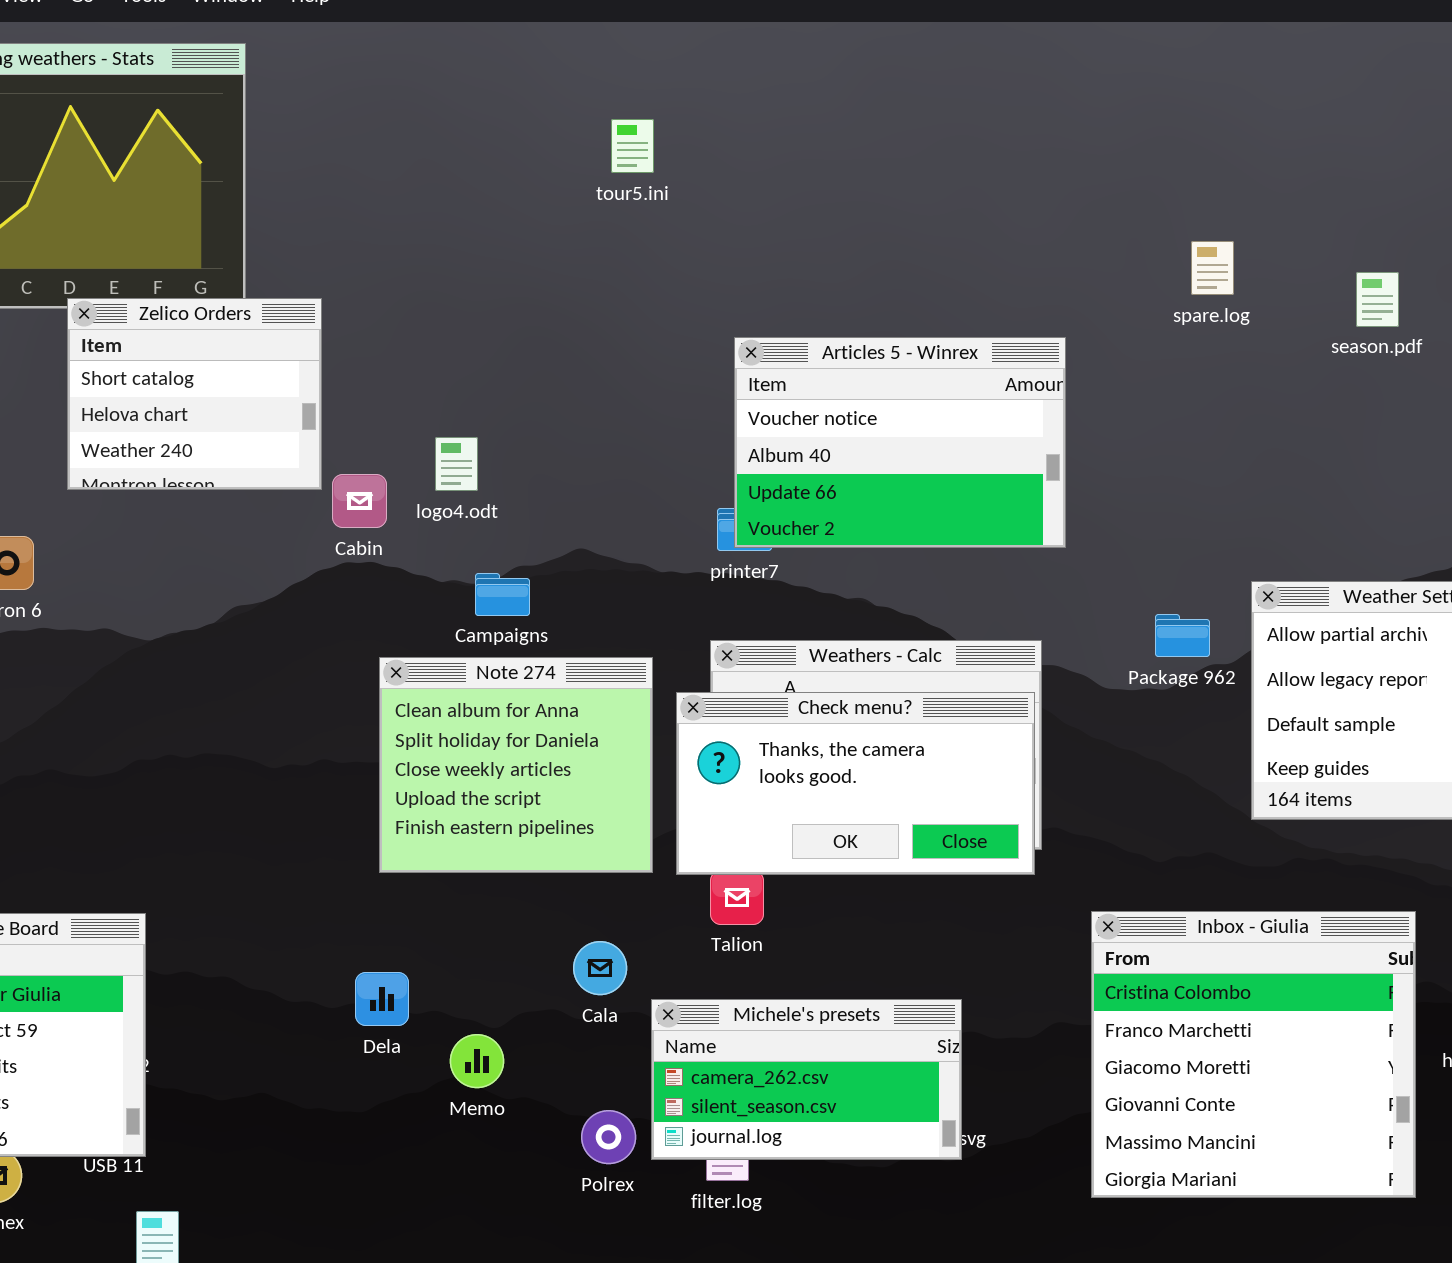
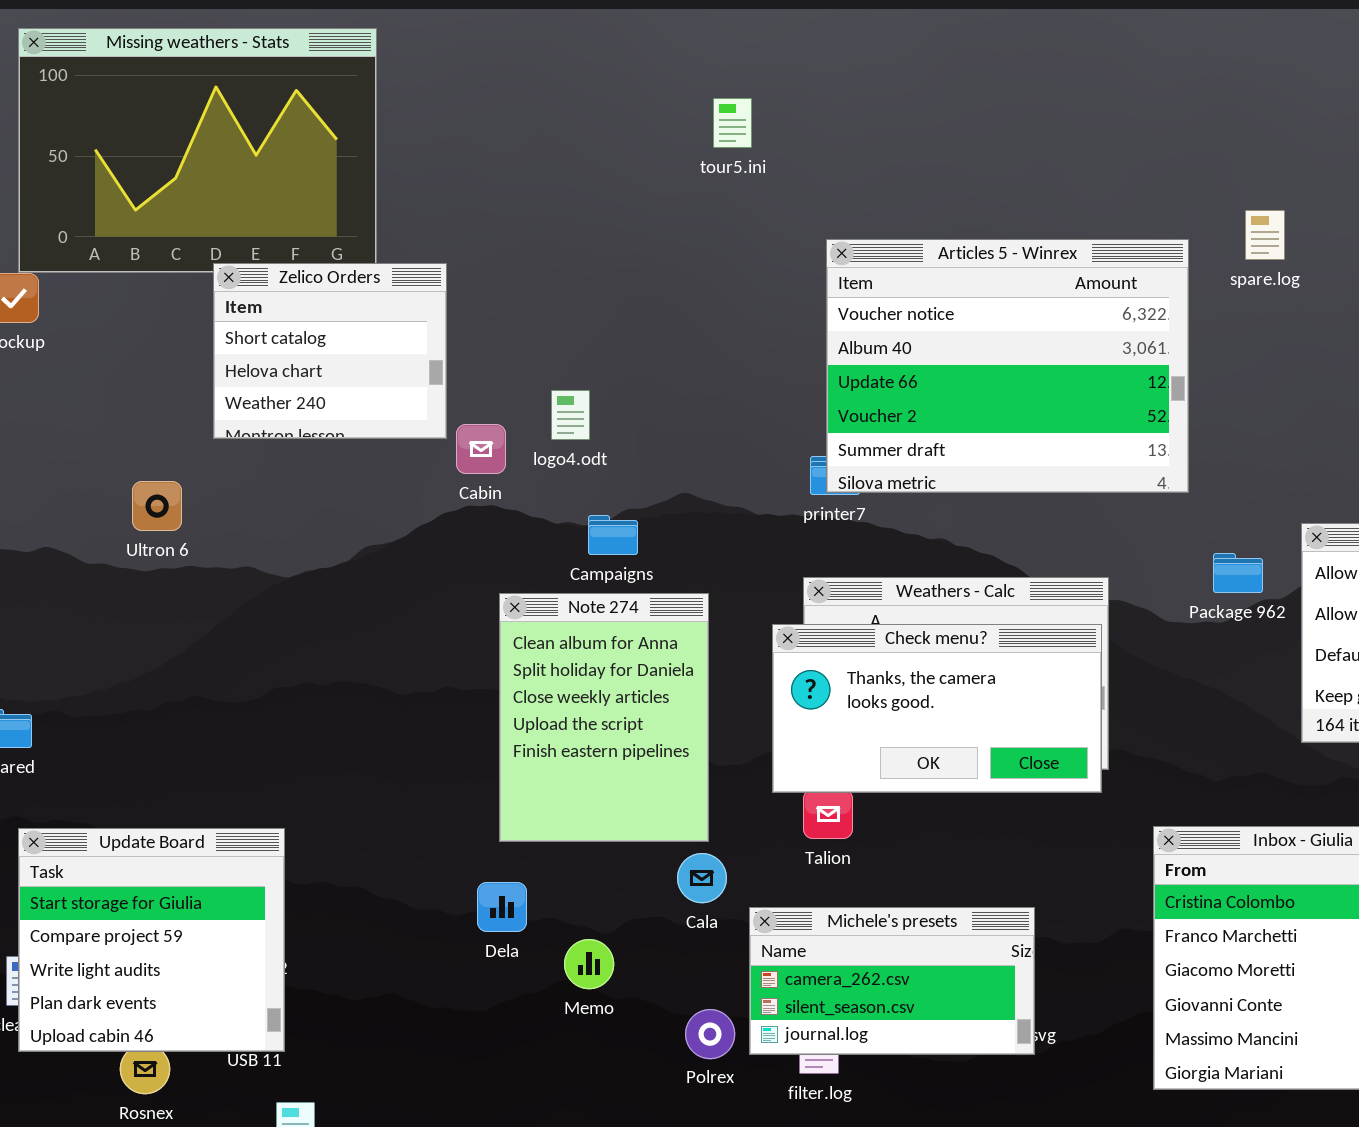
Articles 5 - Winrex: [734,337,1066,548] -> [826,239,1189,493], resized
Note 274: [379,657,653,873] -> [499,593,709,842], resized

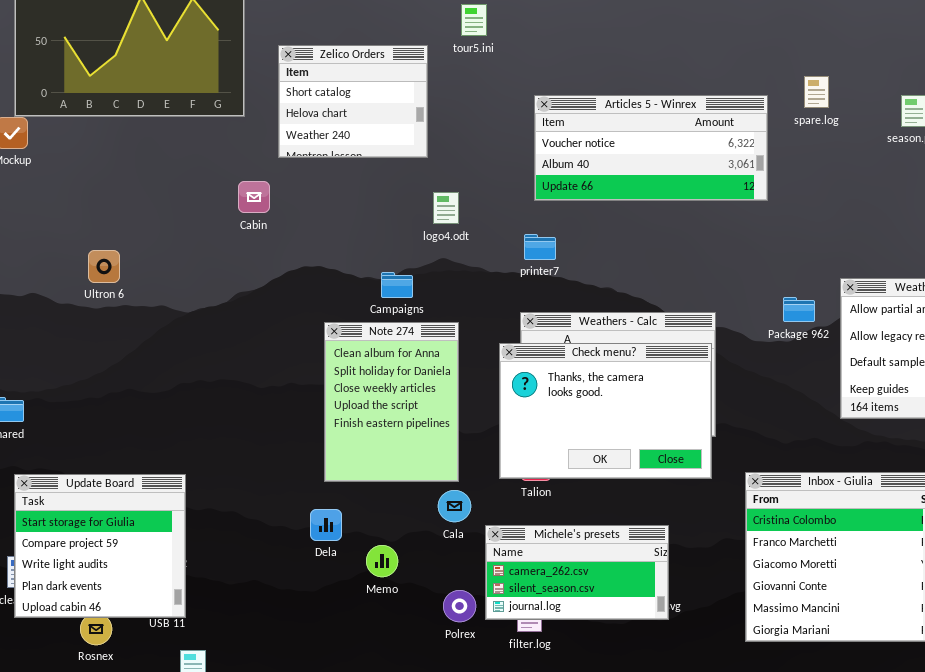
Articles 5 - Winrex: [826,239,1189,493] -> [534,95,768,201], resized
Zelico Orders: [213,263,447,439] -> [278,45,428,158], moved
logo4.odt: [551,390,590,440] -> [433,192,459,224], moved
Cabin: [456,424,506,474] -> [238,181,270,213], moved
Check menu?: [772,624,1102,793] -> [499,343,712,479], resized

